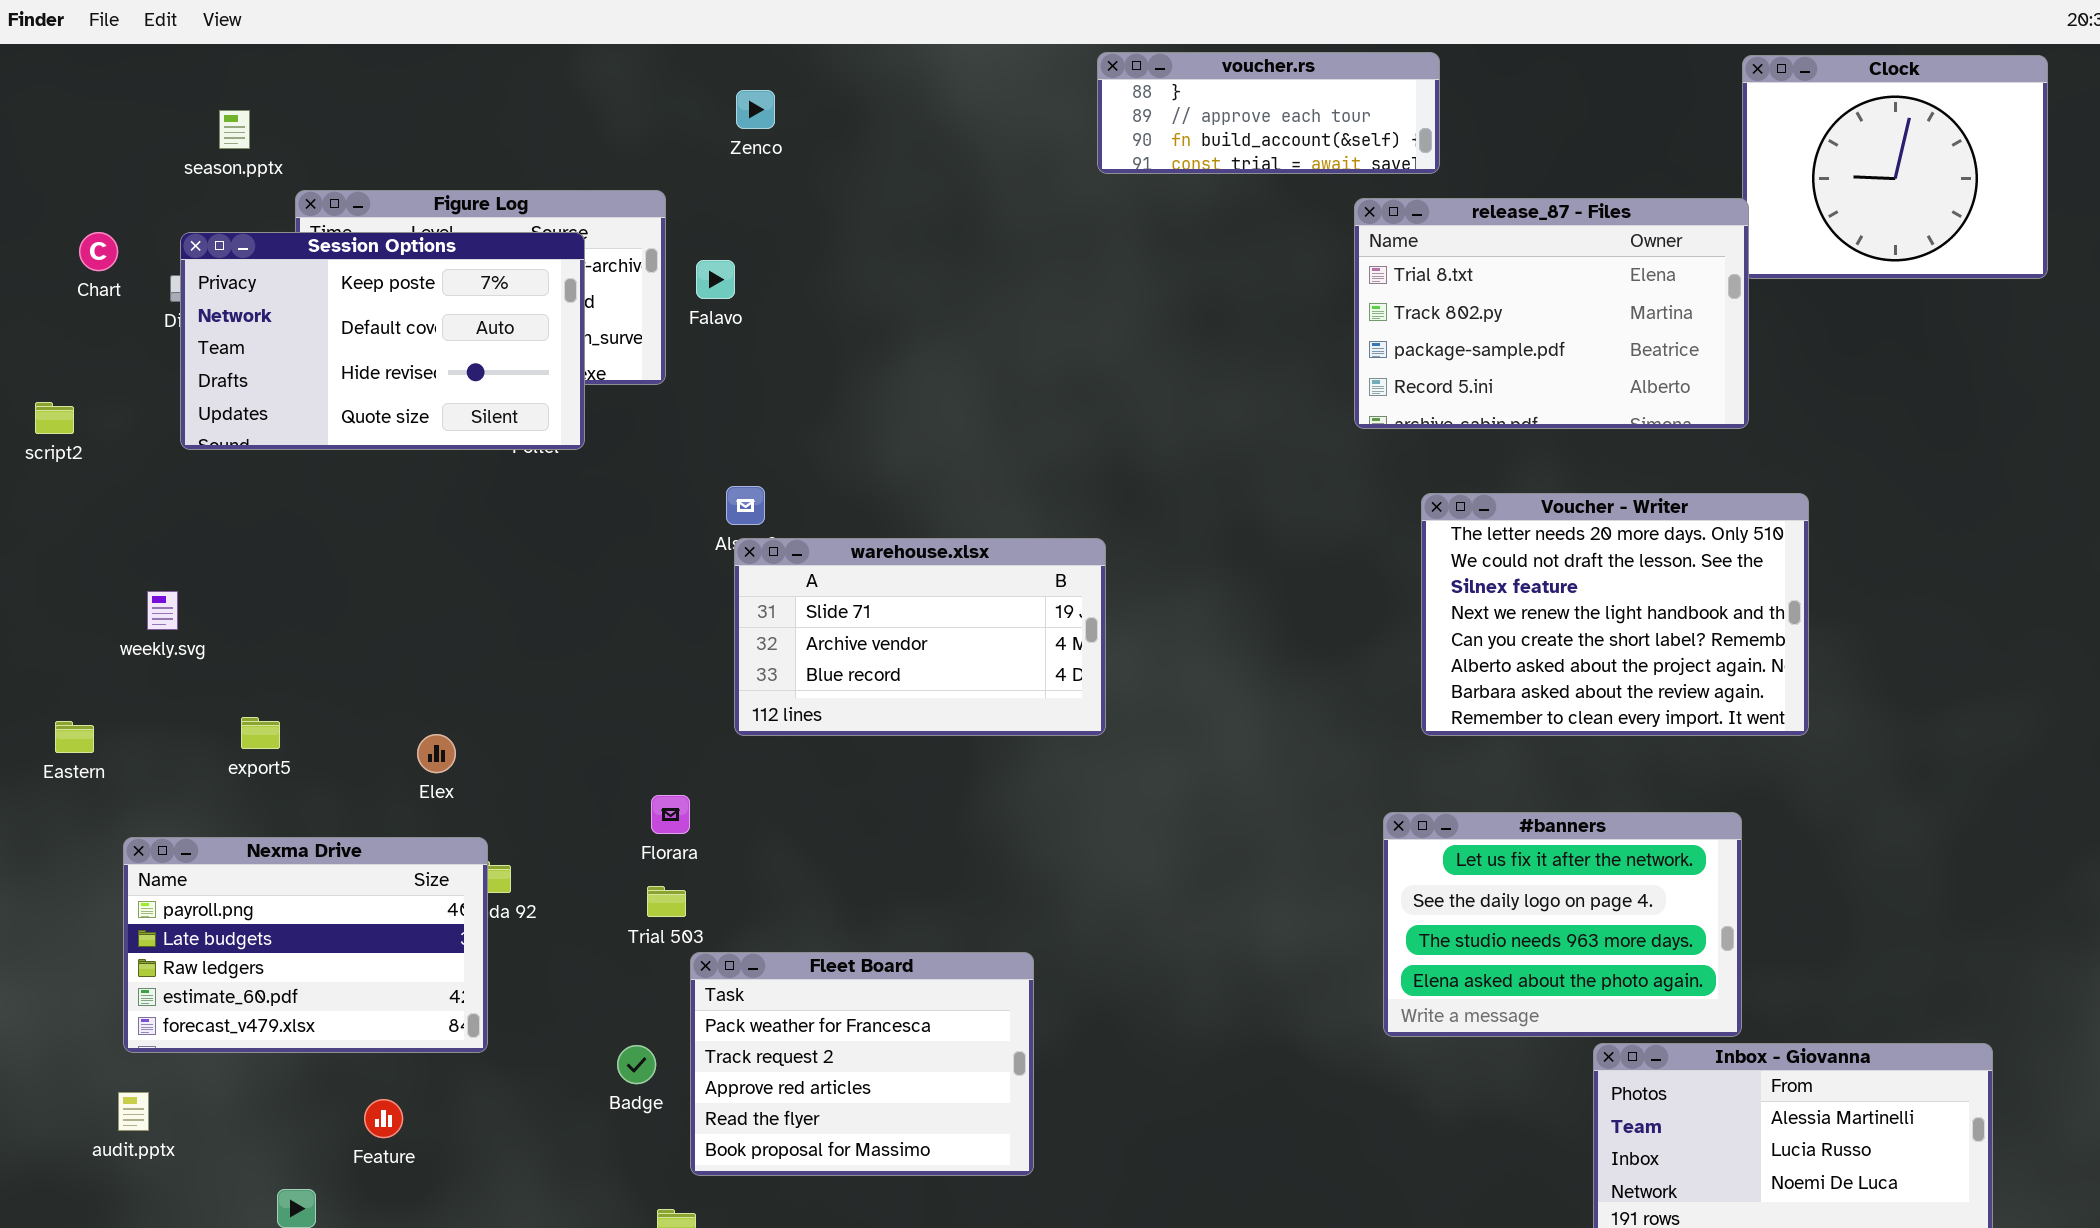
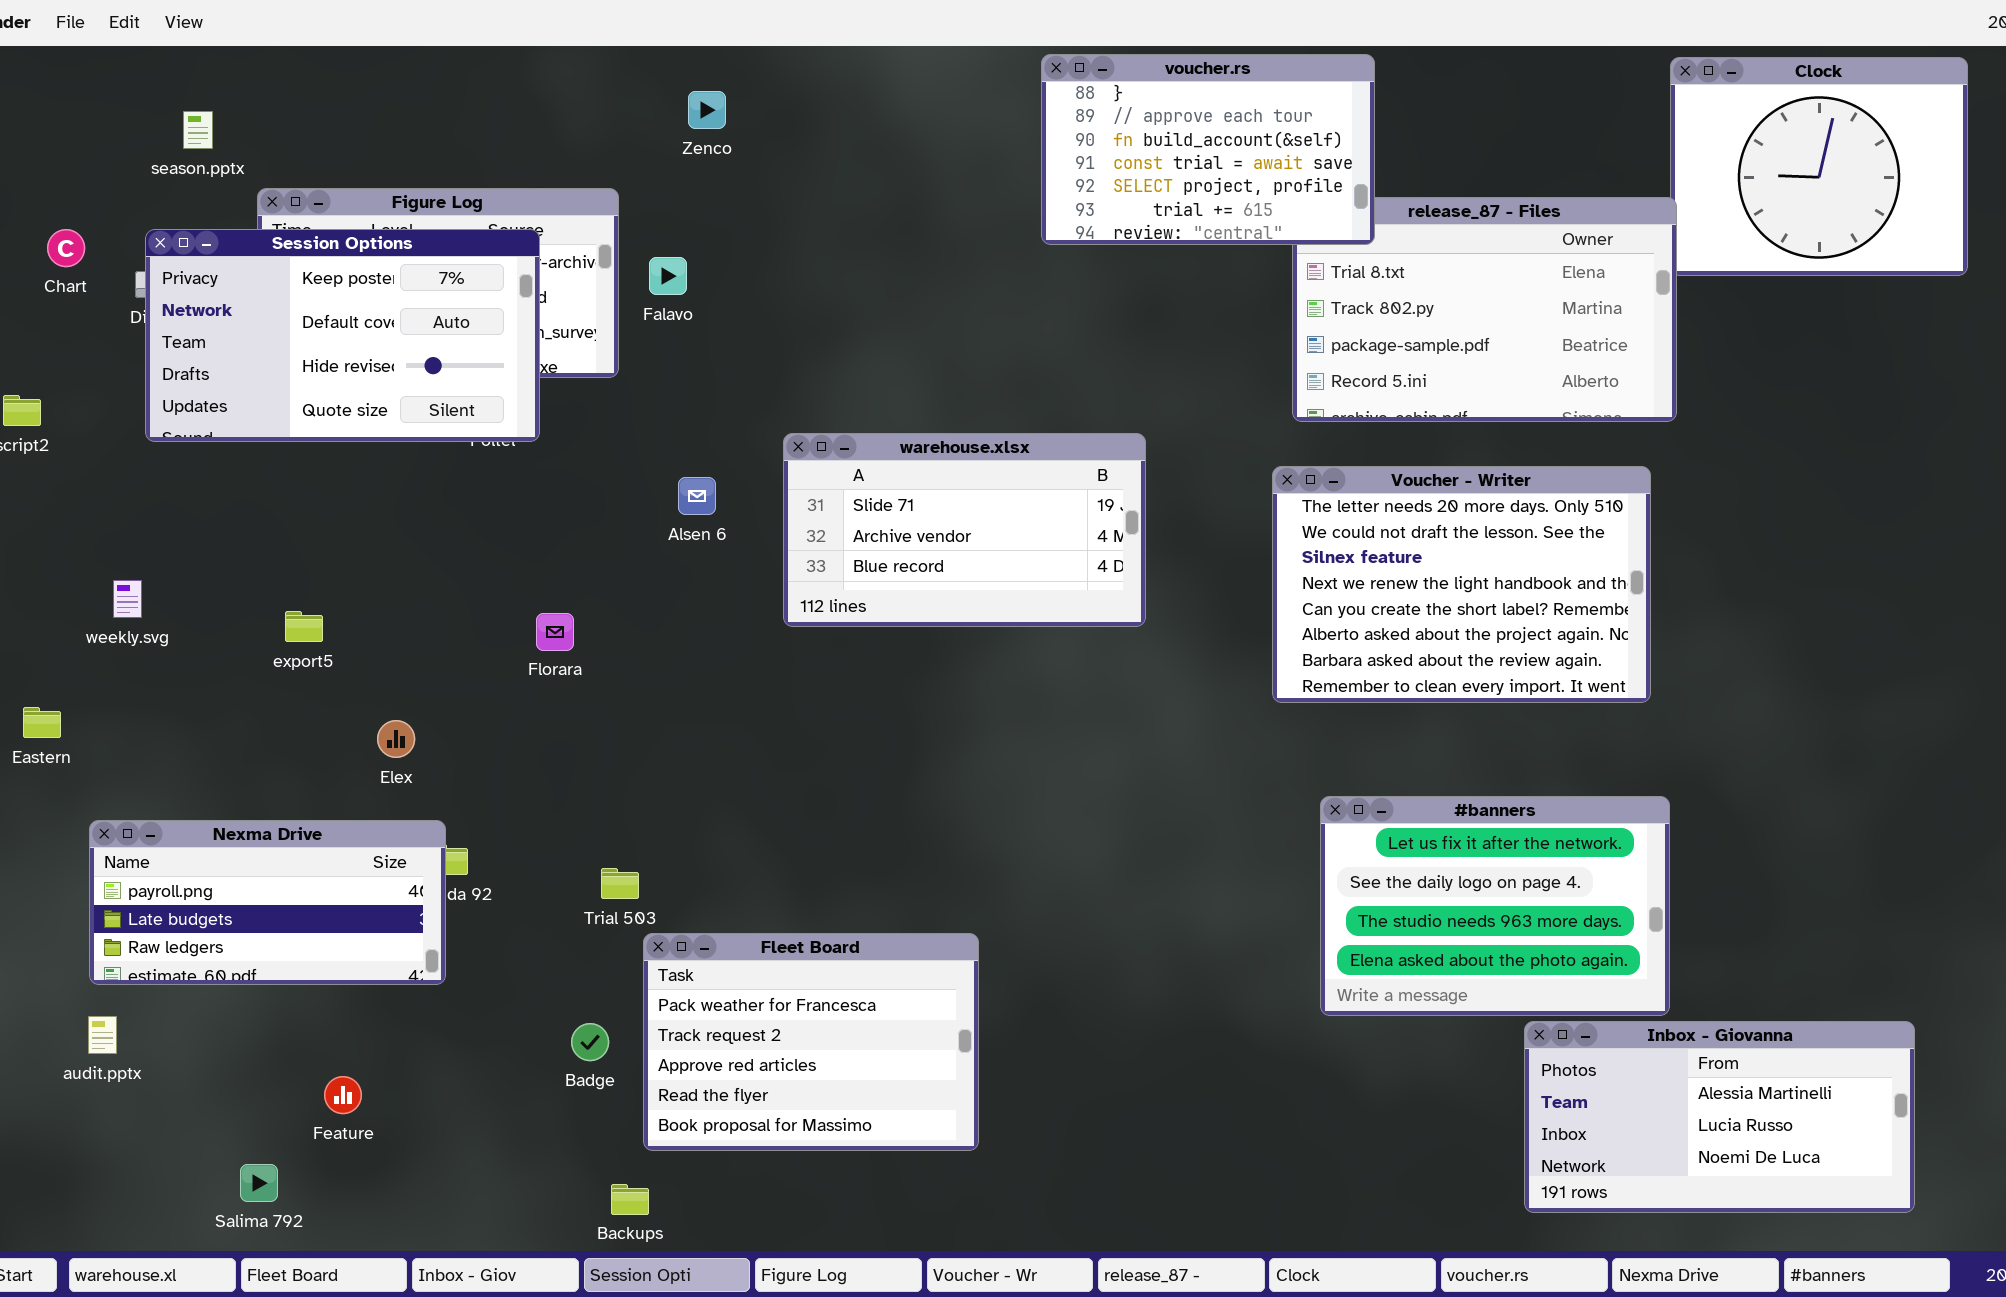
voucher.rs: [1097,52,1440,174] -> [1041,54,1375,245], resized
Voucher - Writer: [1421,493,1809,736] -> [1272,466,1651,703], moved
warehouse.xlsx: [734,538,1106,736] -> [783,433,1146,627], moved
export5: [241,717,280,749] -> [285,611,323,642], moved
Florara: [651,795,690,834] -> [536,613,574,651], moved
Nexma Drive: [123,837,488,1053] -> [89,820,446,985], resized
audit.pptx: [118,1092,149,1131] -> [88,1016,117,1054], moved

